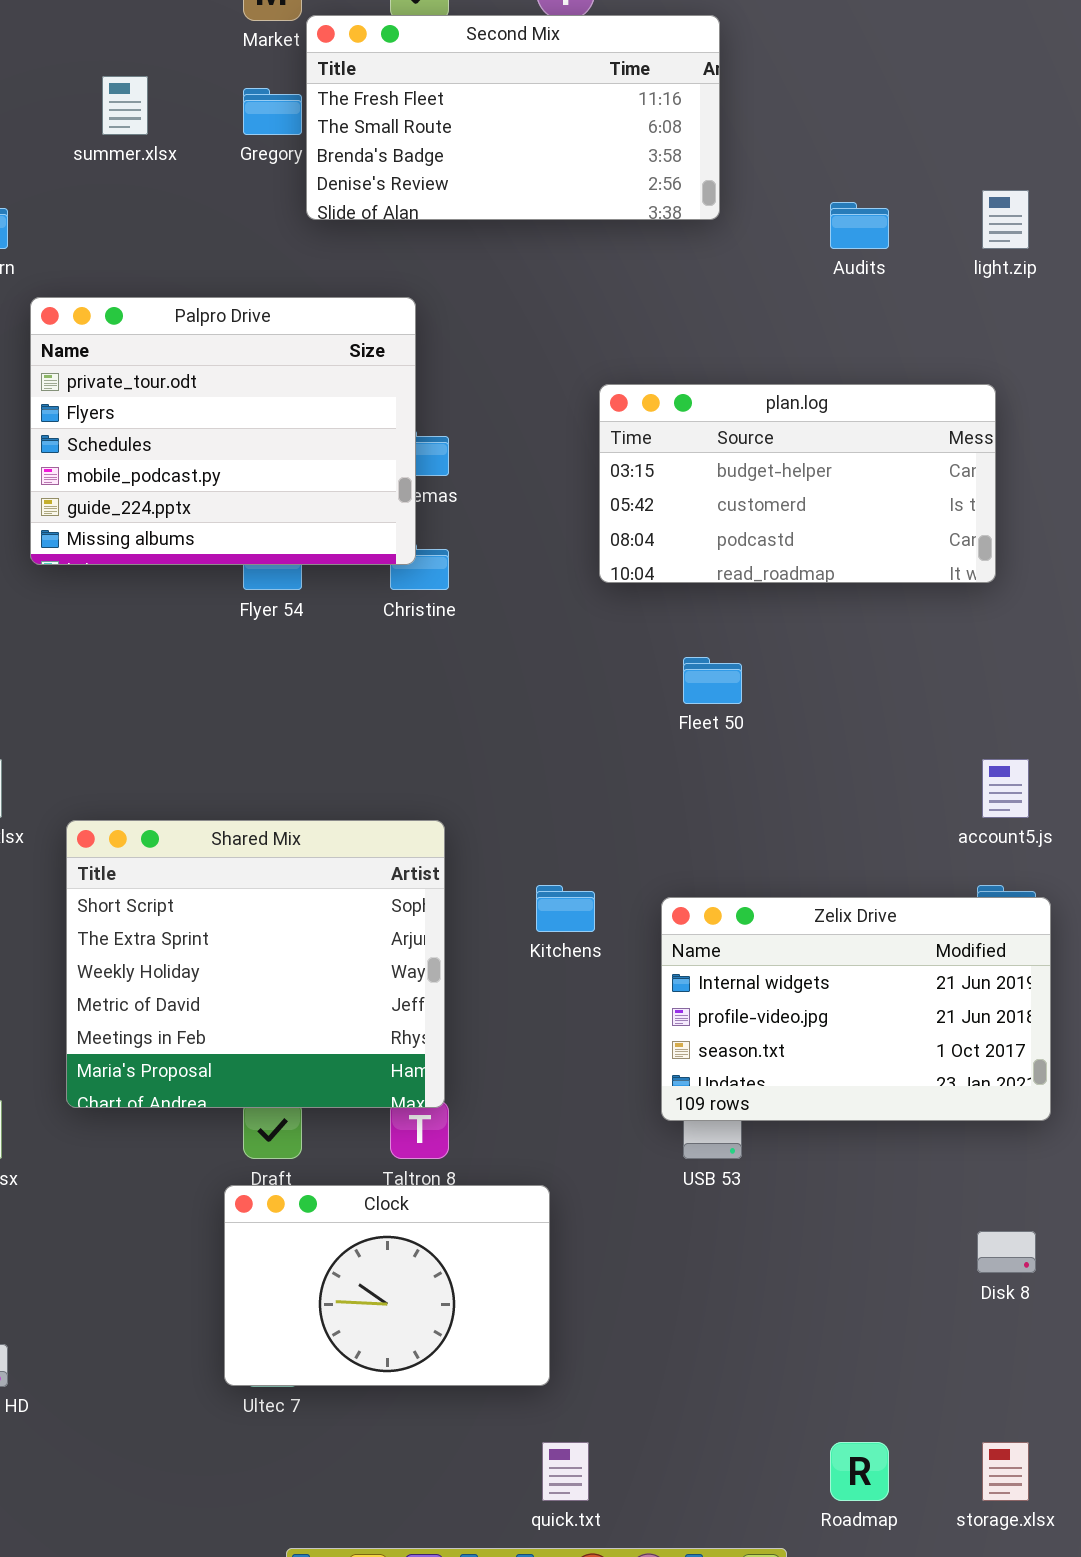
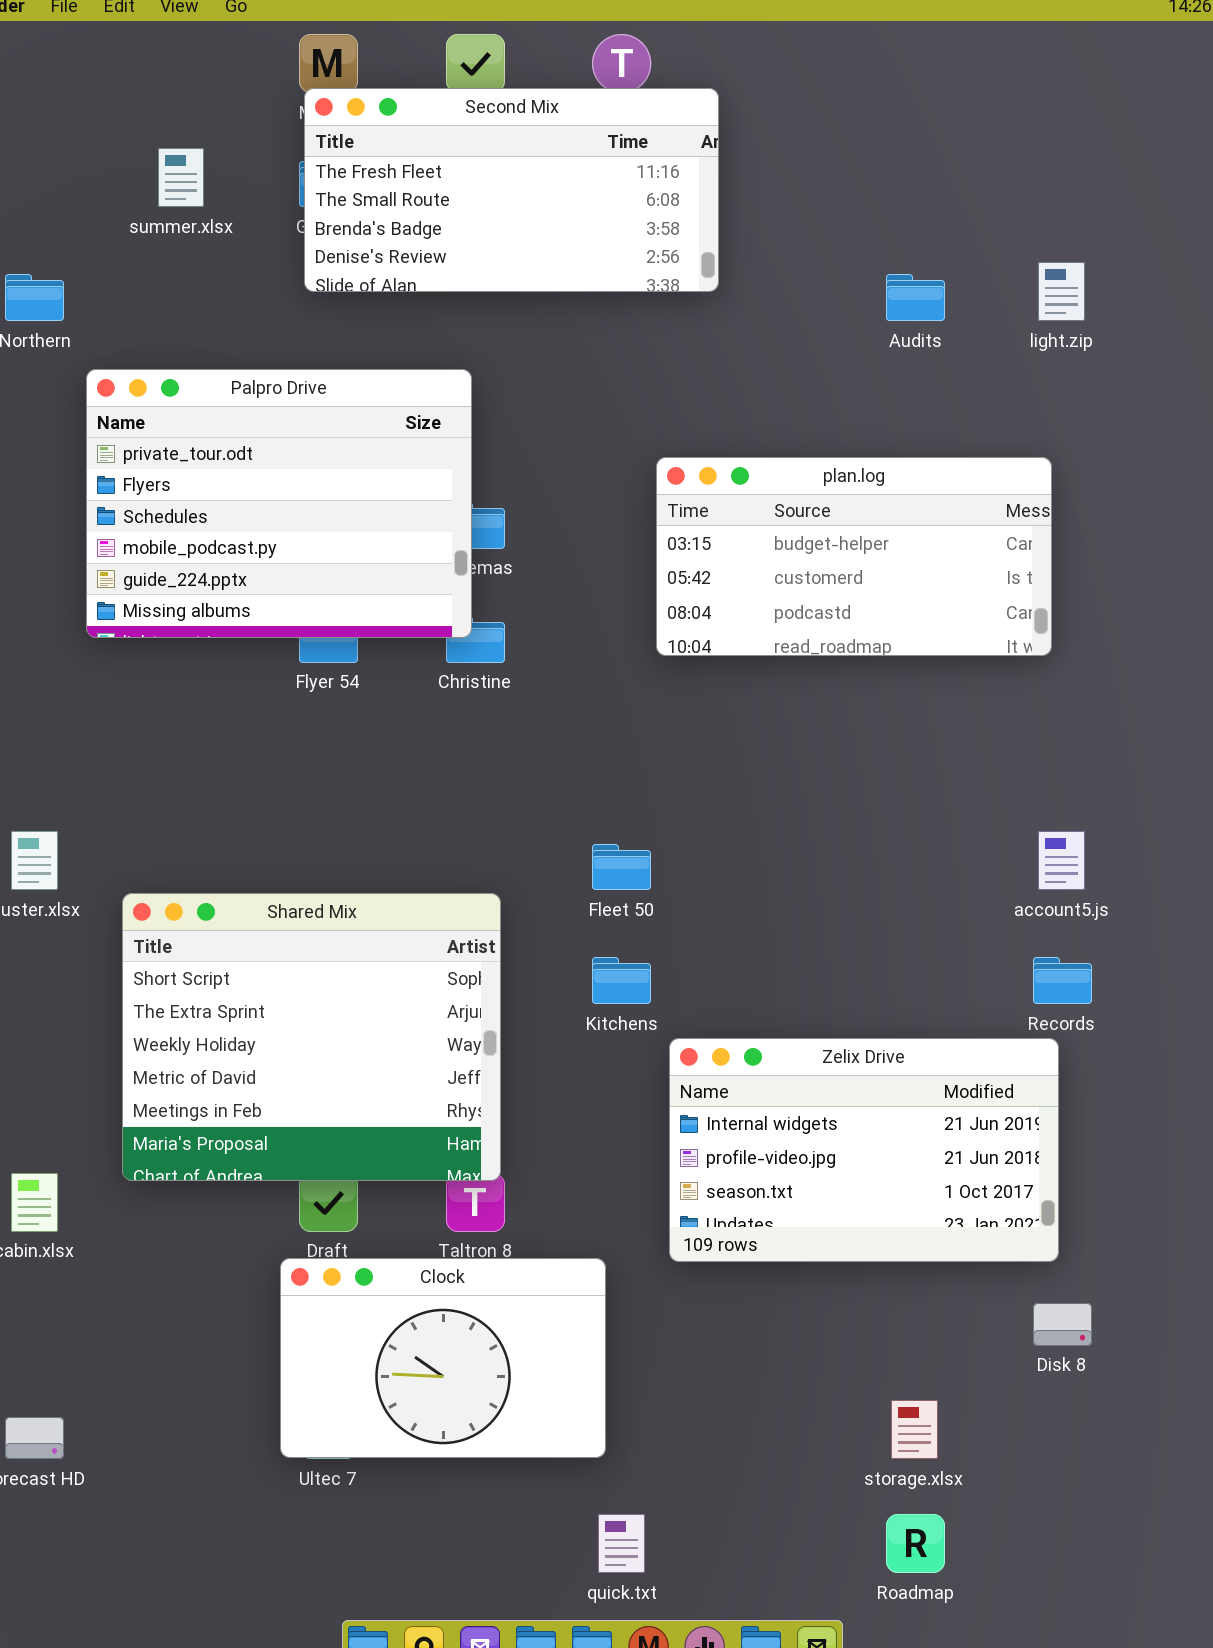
Second Mix: [306,15,720,220] -> [304,88,719,292], moved
Fleet 50: [683,657,742,704] -> [592,844,651,890], moved
Zelix Drive: [661,897,1051,1121] -> [669,1038,1059,1262], moved
storage.xlsx: [982,1442,1029,1501] -> [891,1400,938,1459], moved

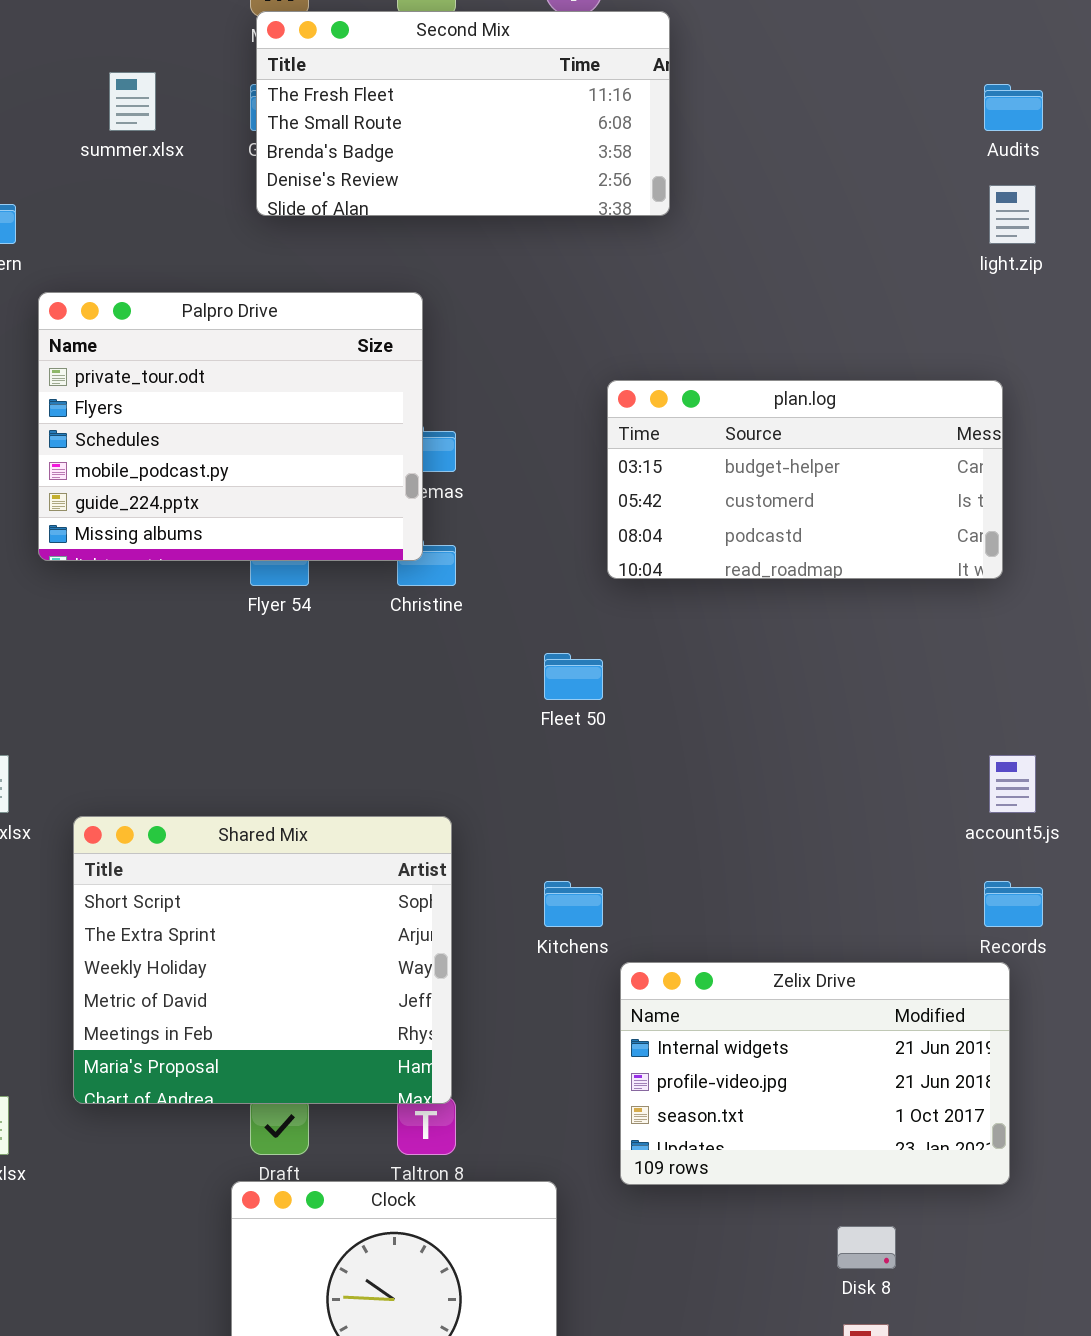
Audits: [886,274,945,321] -> [984,84,1043,131], moved
Fleet 50: [592,844,651,890] -> [544,653,603,700], moved
Disk 8: [1033,1303,1092,1346] -> [837,1226,896,1269], moved

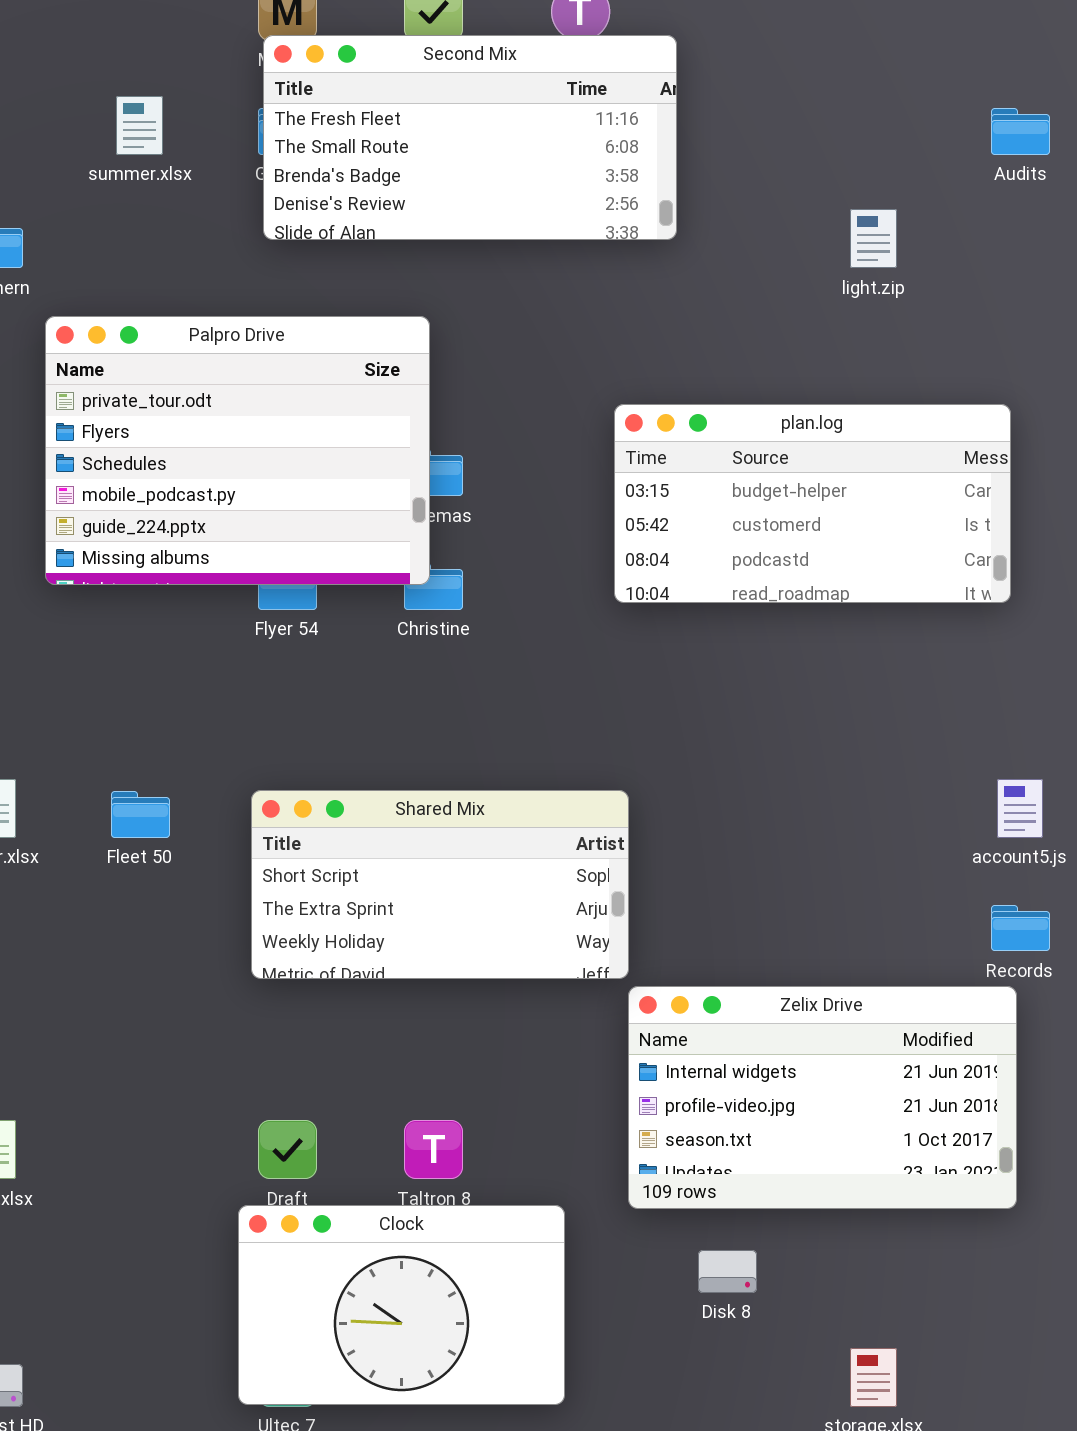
light.zip: [989,185,1036,244] -> [850,209,897,268], moved
Fleet 50: [544,653,603,700] -> [111,791,170,838], moved
Shared Mix: [73,816,452,1104] -> [251,790,629,979], moved, resized
Disk 8: [837,1226,896,1269] -> [698,1250,757,1293], moved

